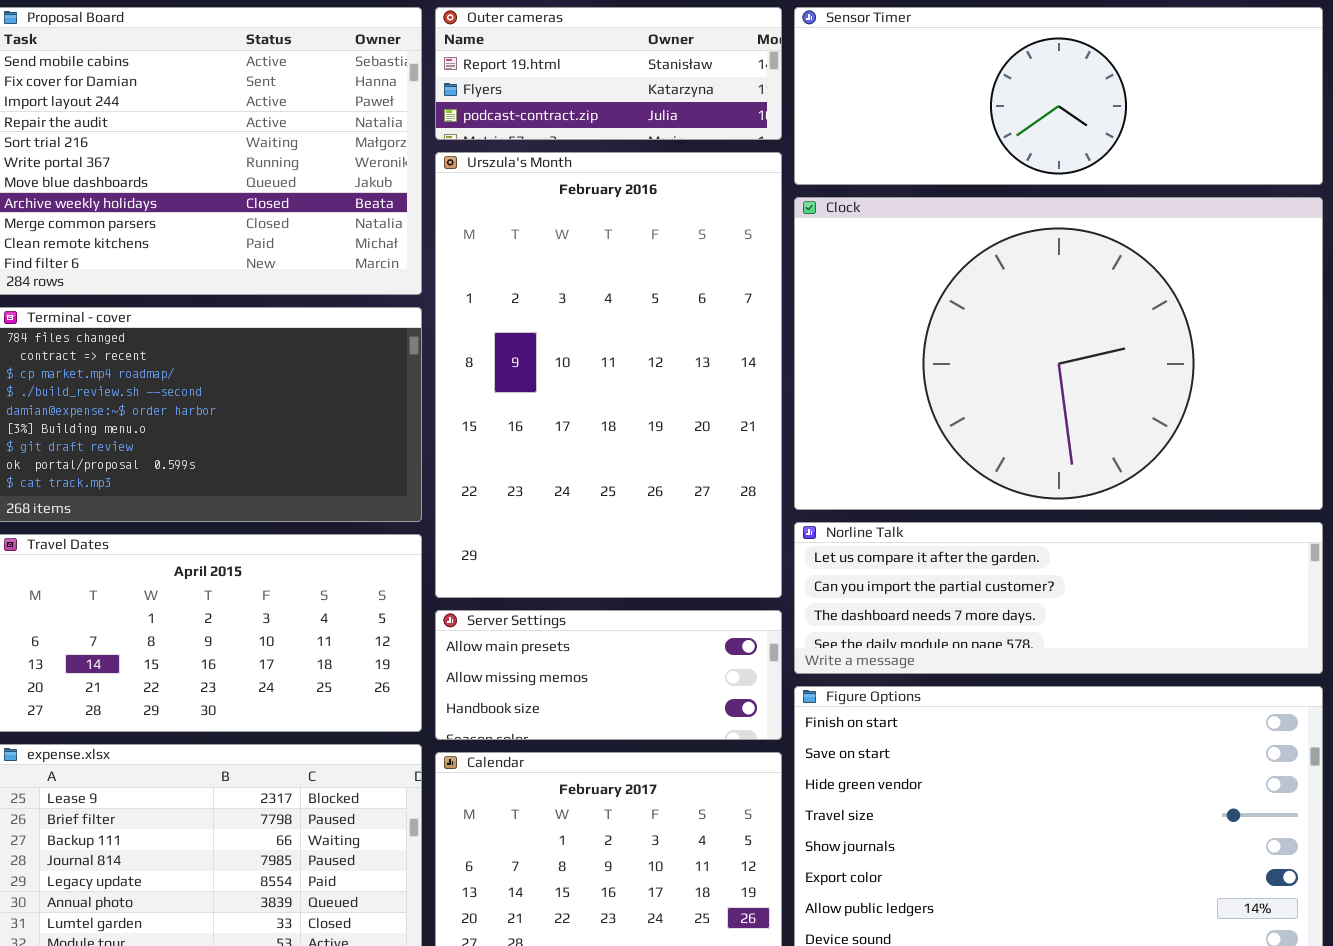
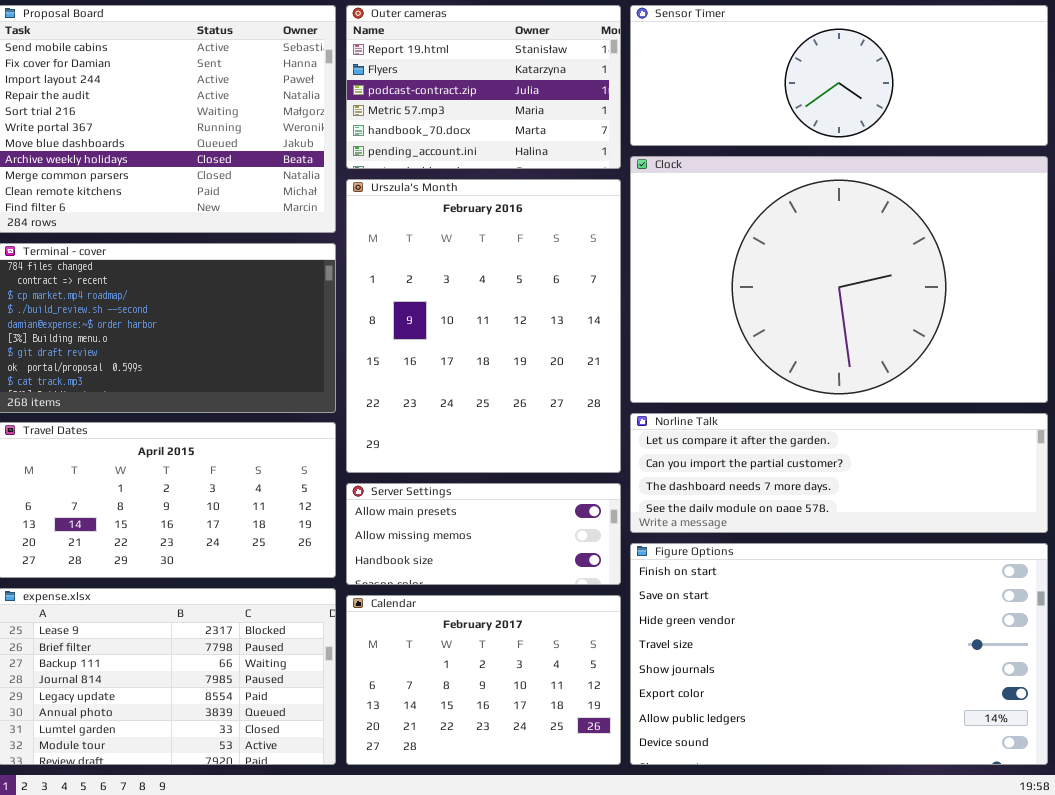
Outer cameras: [435,7,782,140] -> [346,5,621,169], resized
Urszula's Month: [435,152,782,598] -> [346,179,621,473], resized

